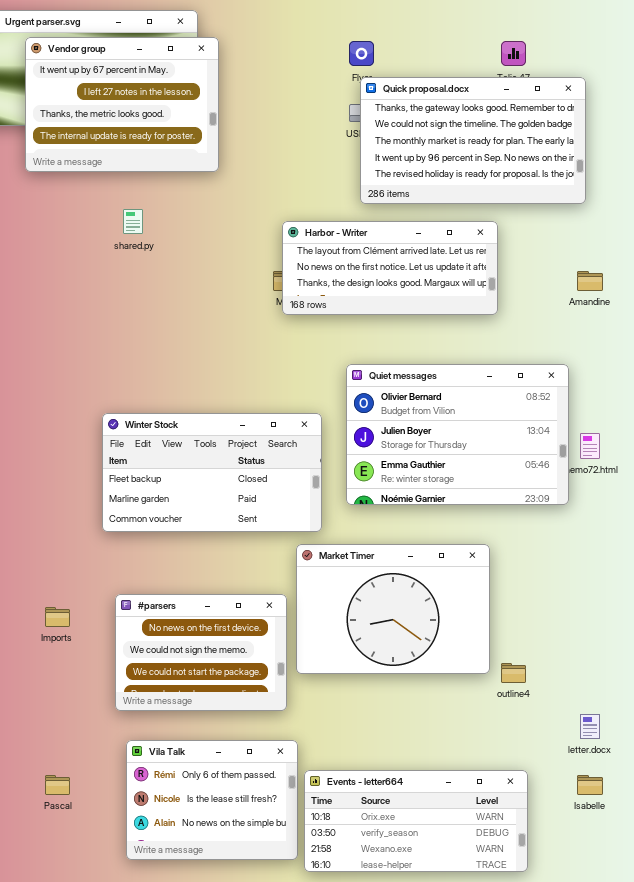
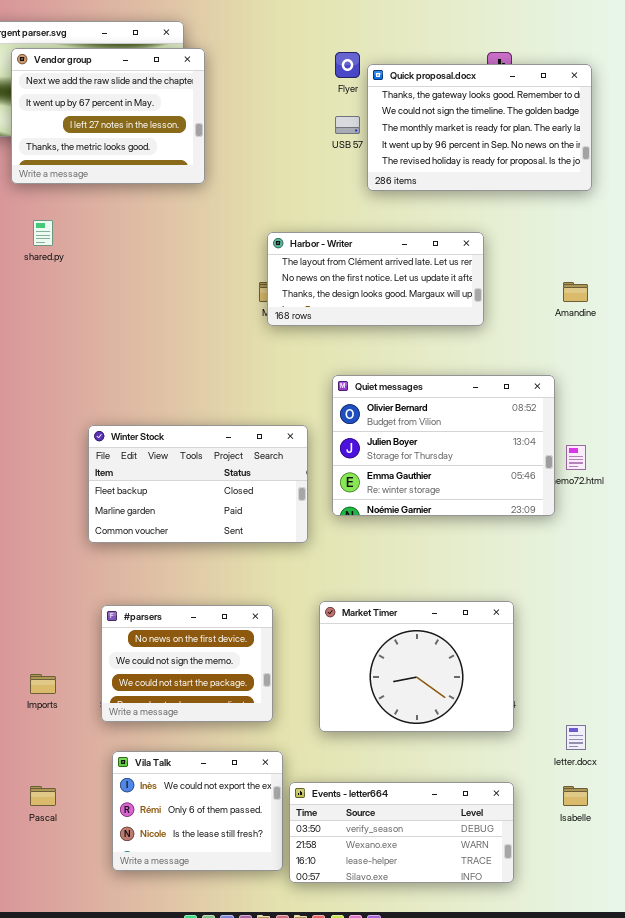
Vendor group: [25,37,219,172] -> [11,48,205,184], scrolled up 1 row
Quick proposal.docx: [360,77,586,204] -> [367,64,592,191], moved
shared.py: [123,209,143,234] -> [33,220,53,246], moved
Market Timer: [296,544,490,674] -> [319,601,514,732], moved
Imports: [45,607,70,627] -> [30,674,56,694], moved
Vila Talk: [126,740,298,860] -> [112,751,283,871], scrolled up 1 row
Events - letter664: [304,770,528,872] -> [289,782,514,883], scrolled down 1 row

